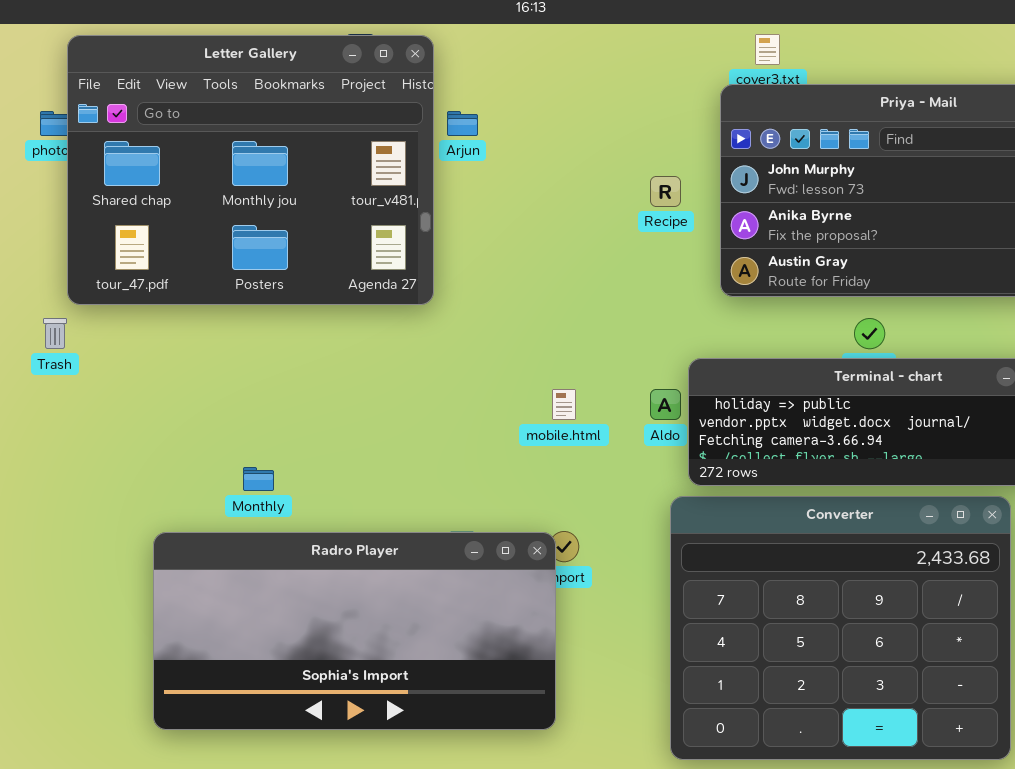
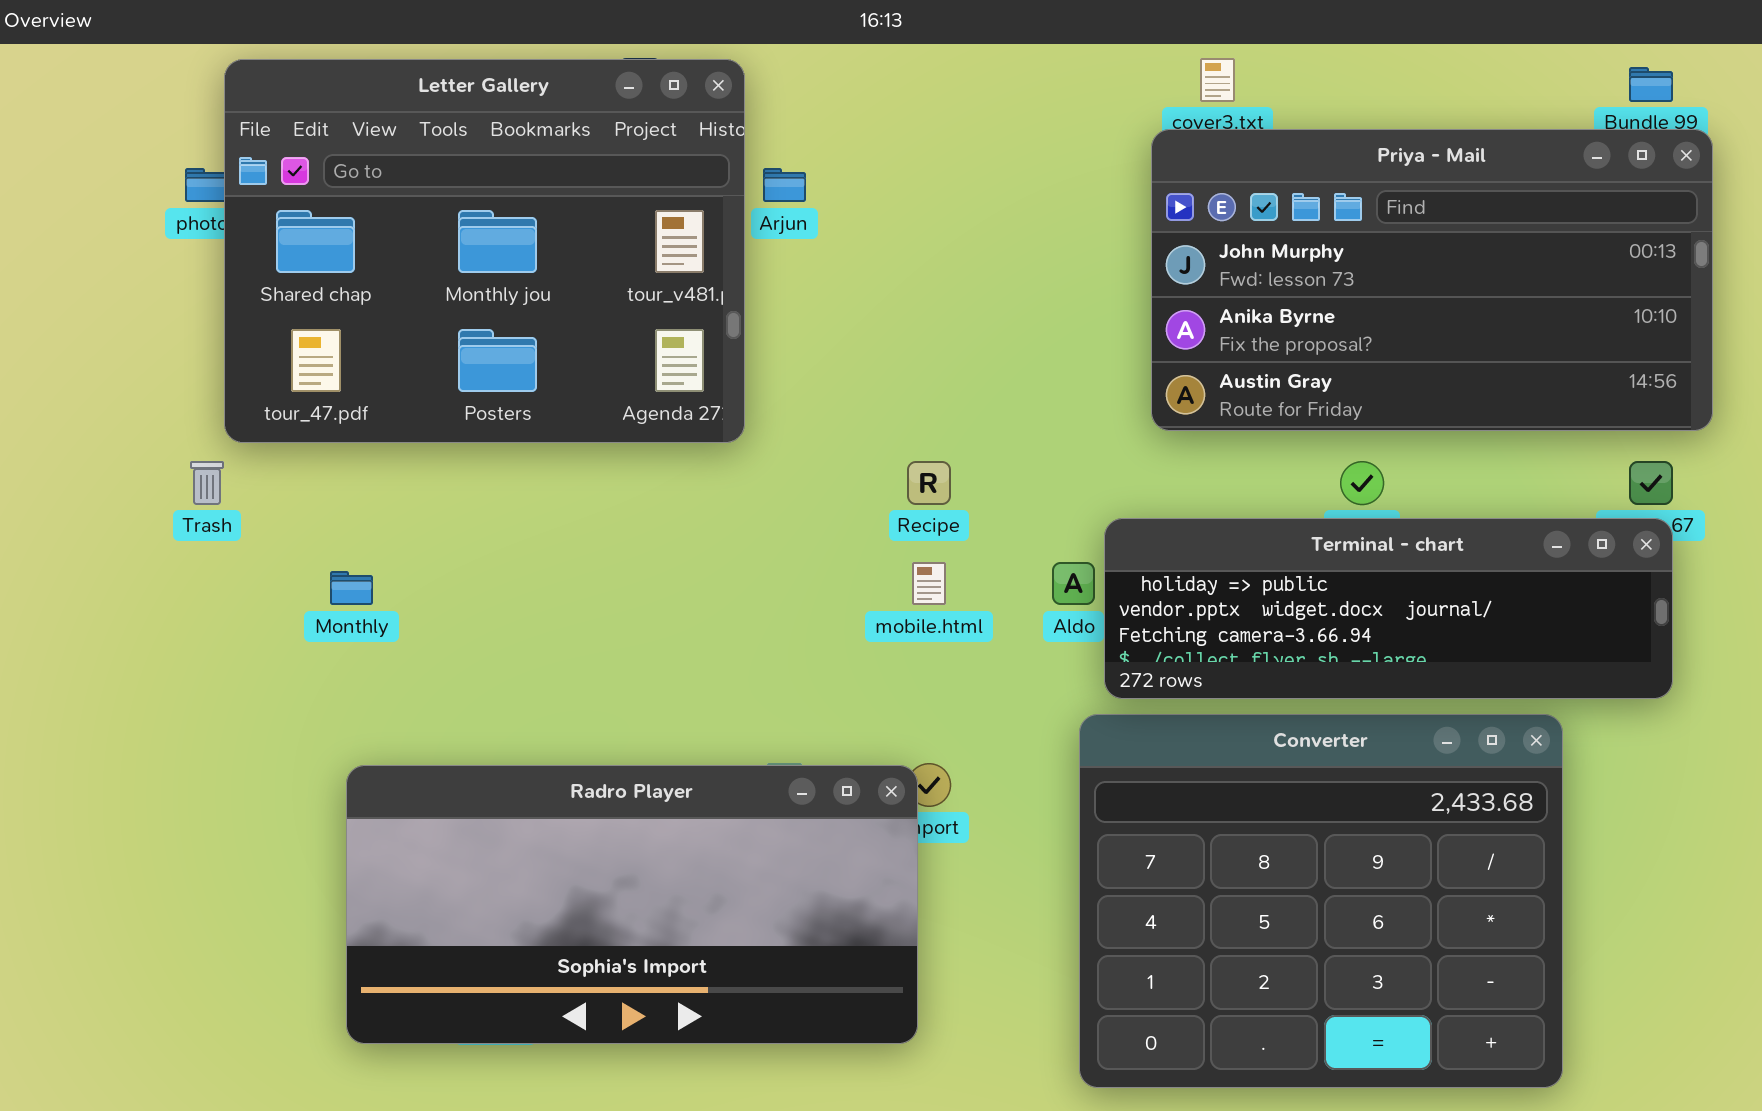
Recipe: [650,176,681,207] -> [907,461,951,505], moved
Monthly: [243,467,274,491] -> [330,571,373,605], moved

